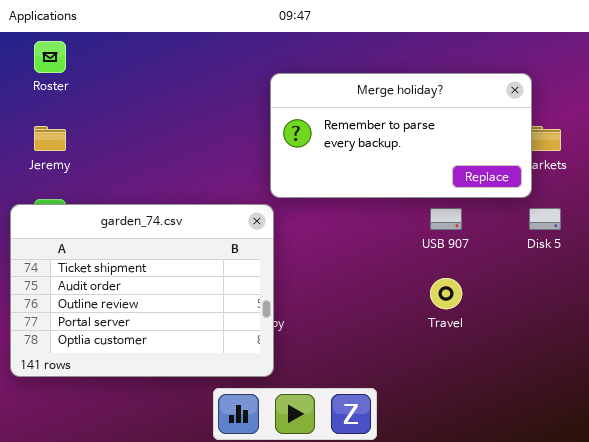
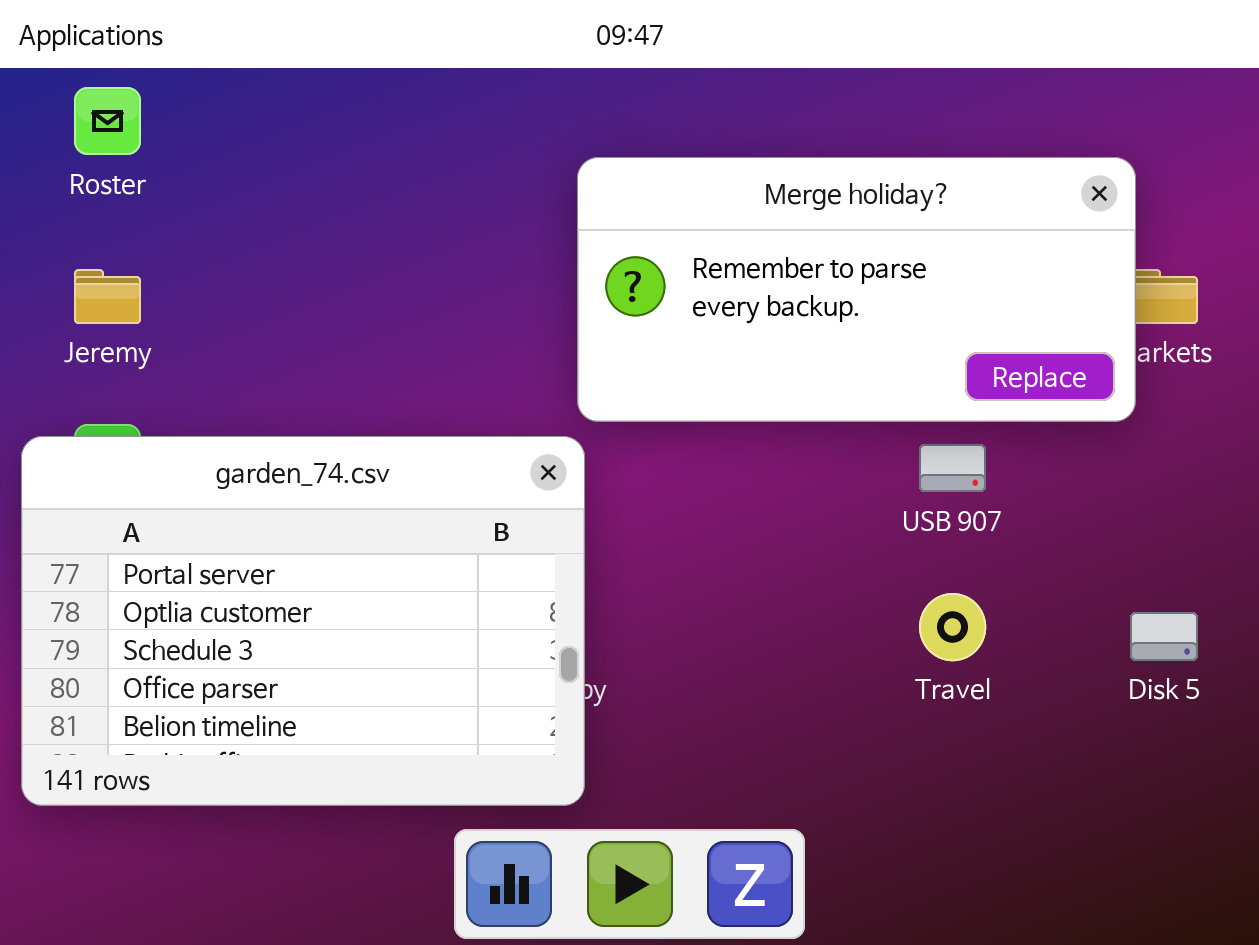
garden_74.csv: [10,204,274,377] -> [21,436,585,806], scrolled down 3 rows
Disk 5: [529,208,561,230] -> [1130,612,1198,661], moved

